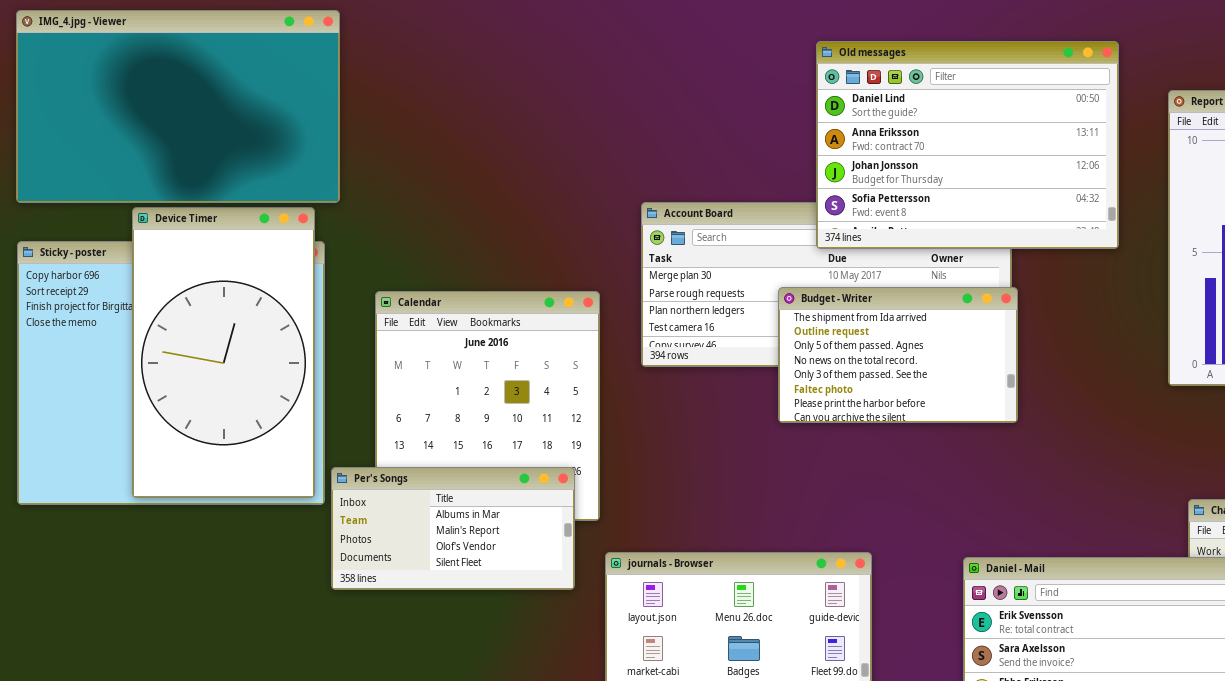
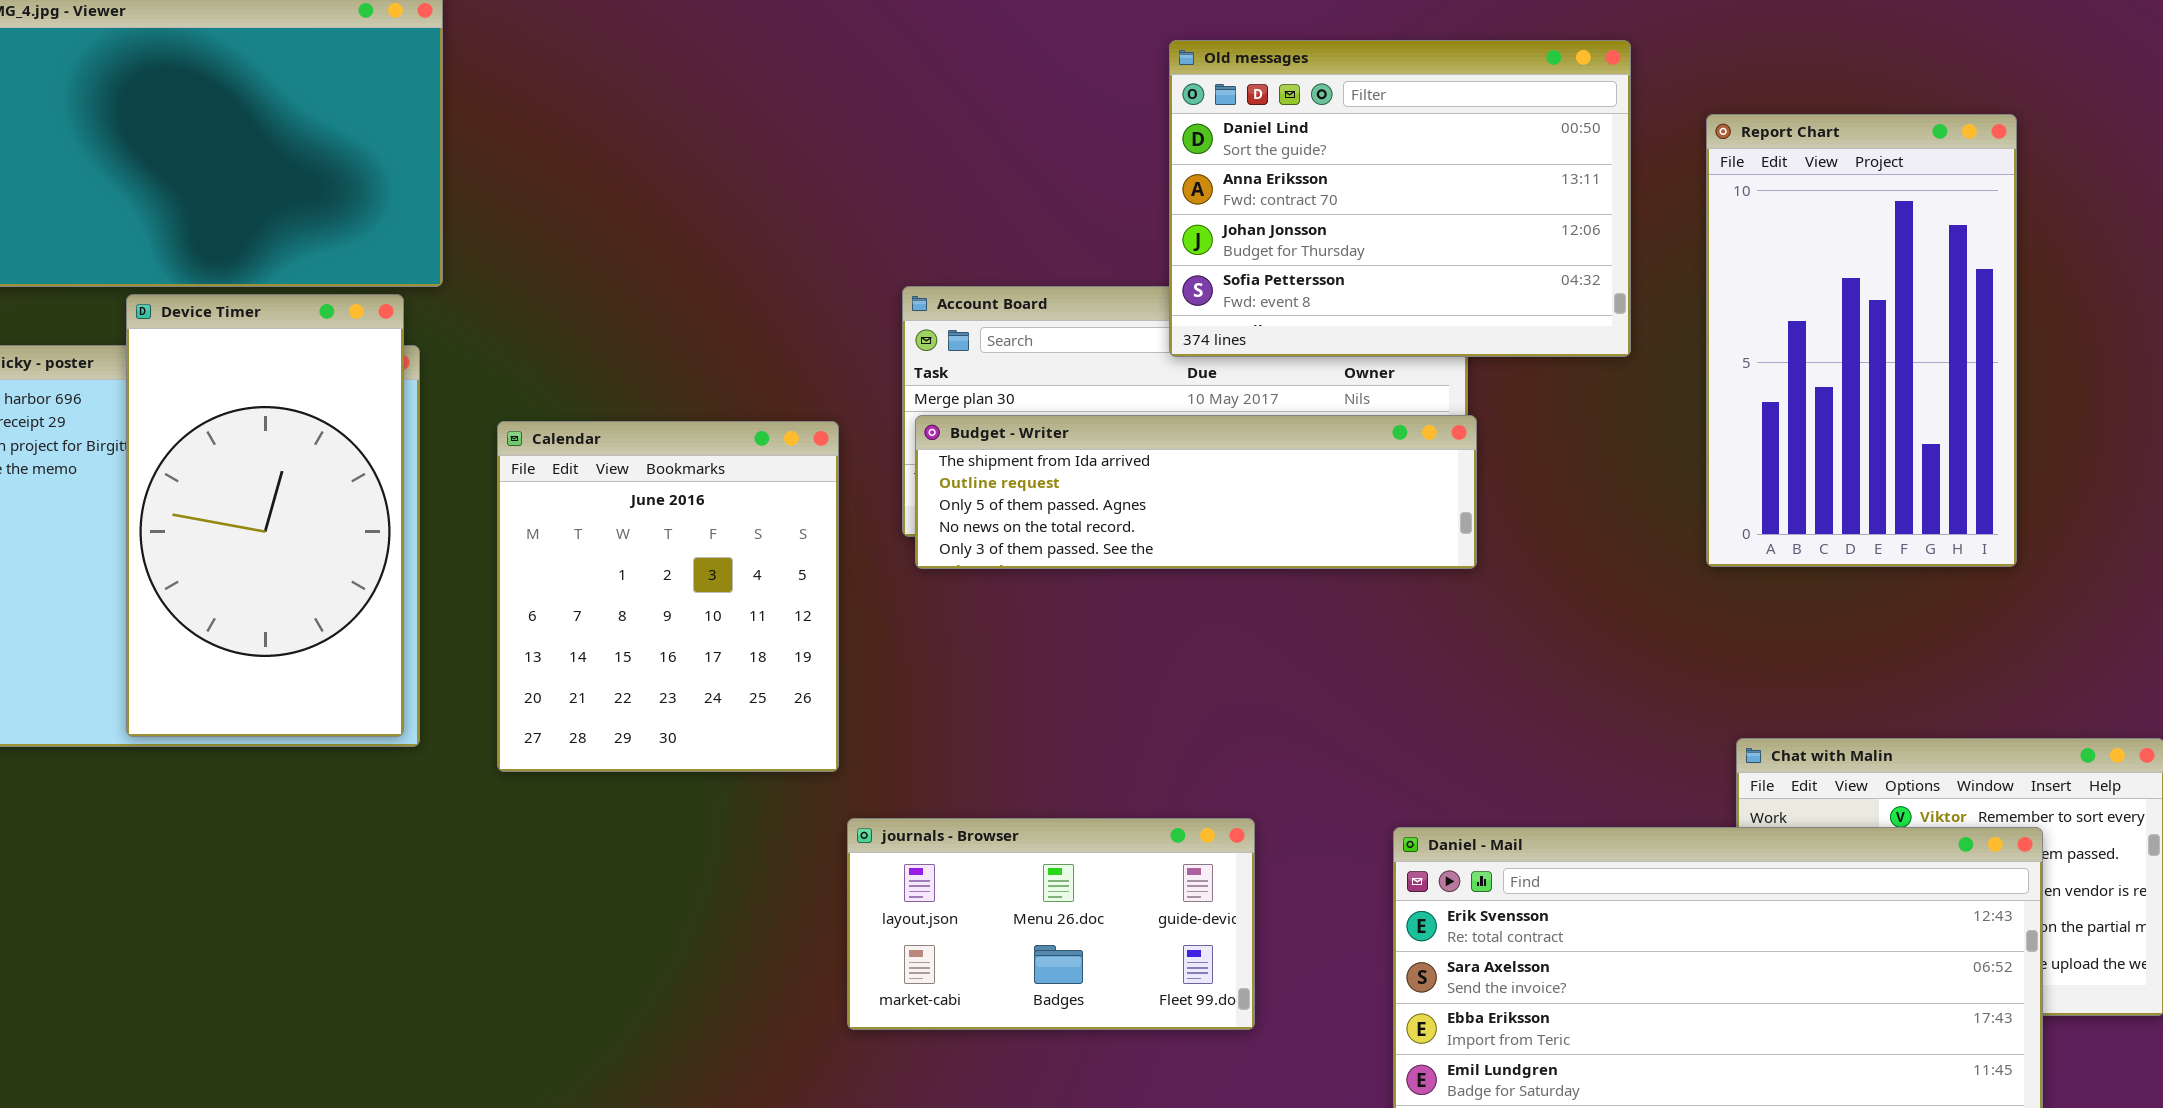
Budget - Writer: [778,287,1018,423] -> [915,415,1477,569], resized
Per's Songs: [331,467,575,590] -> none, closed

